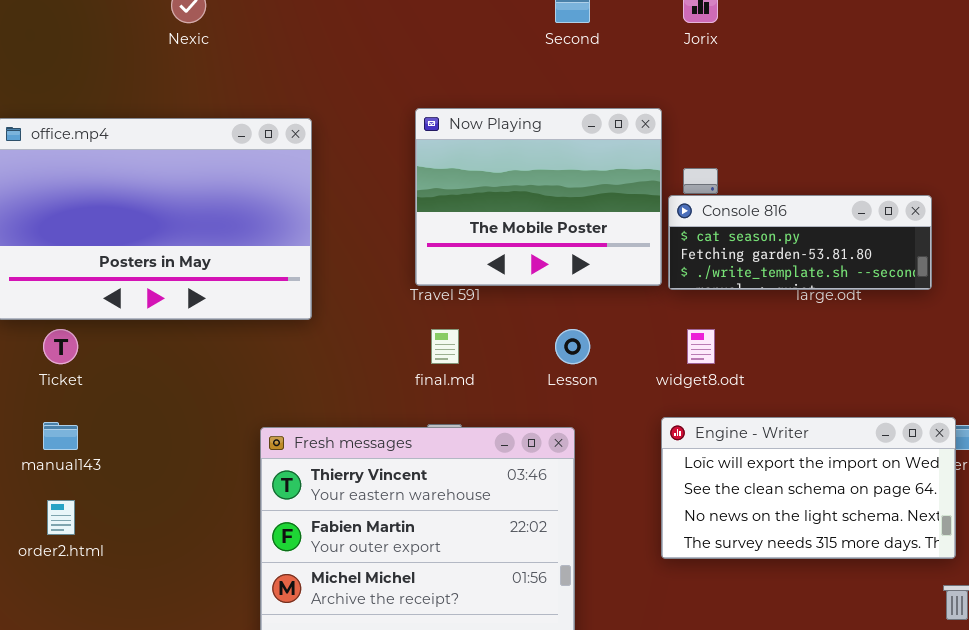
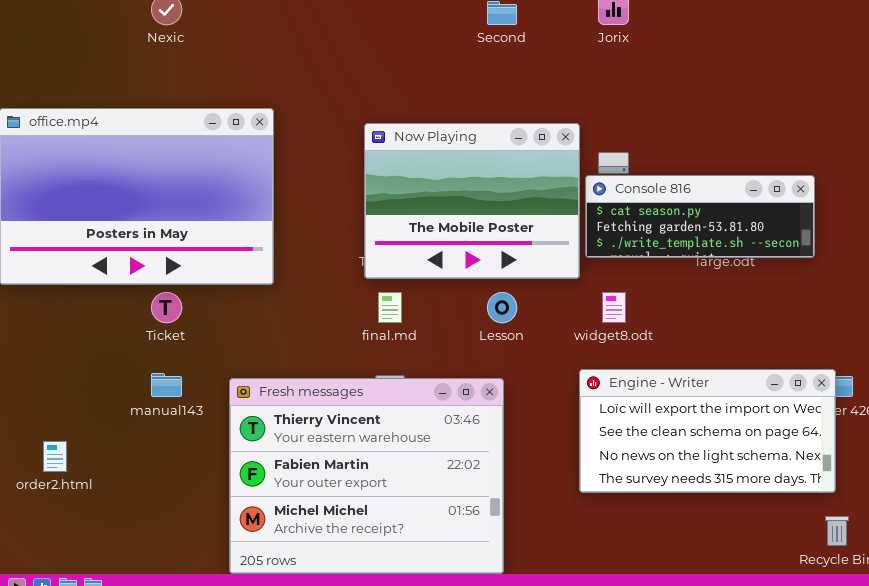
Now Playing: [415,108,662,286] -> [364,123,580,279], moved
Ticket: [43,329,78,364] -> [151,292,182,323], moved
manual143: [43,422,78,450] -> [151,373,182,397], moved

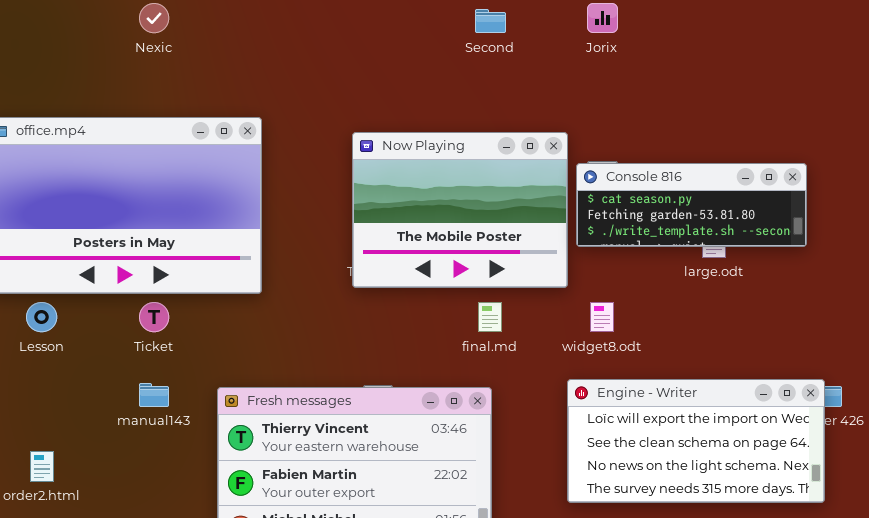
Console 816: [585,175,815,258] -> [576,163,807,247], moved
final.md: [378,292,402,323] -> [478,302,502,332], moved
Lesson: [487,292,517,323] -> [26,302,57,332], moved

